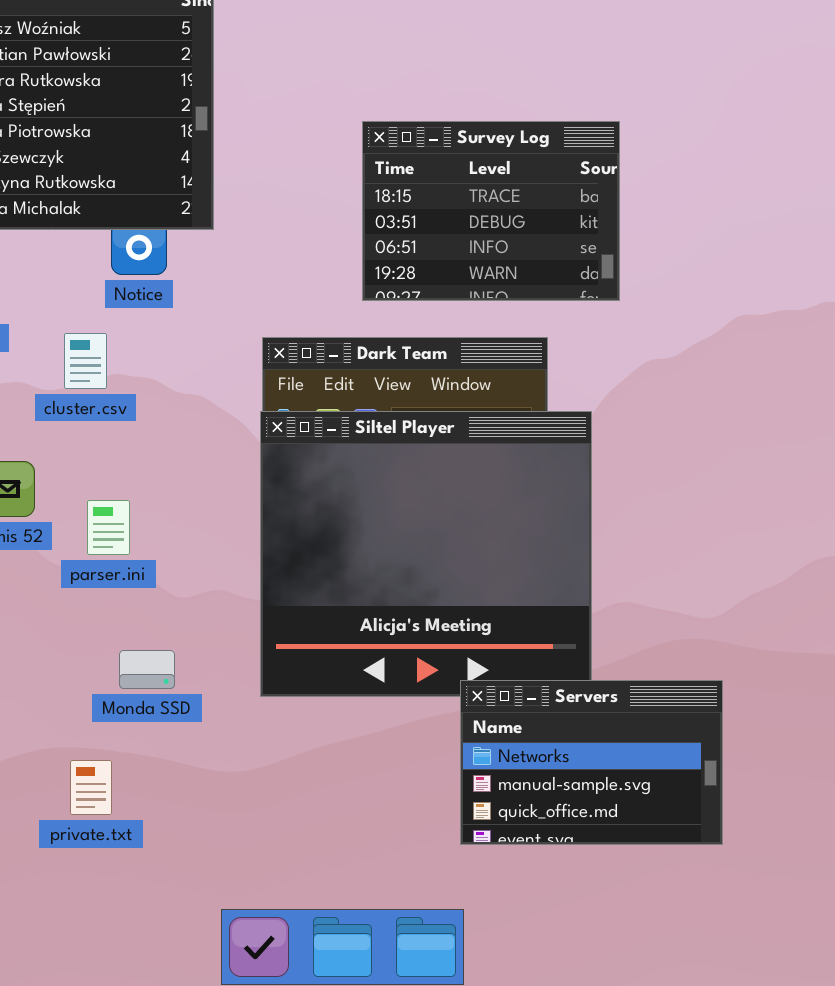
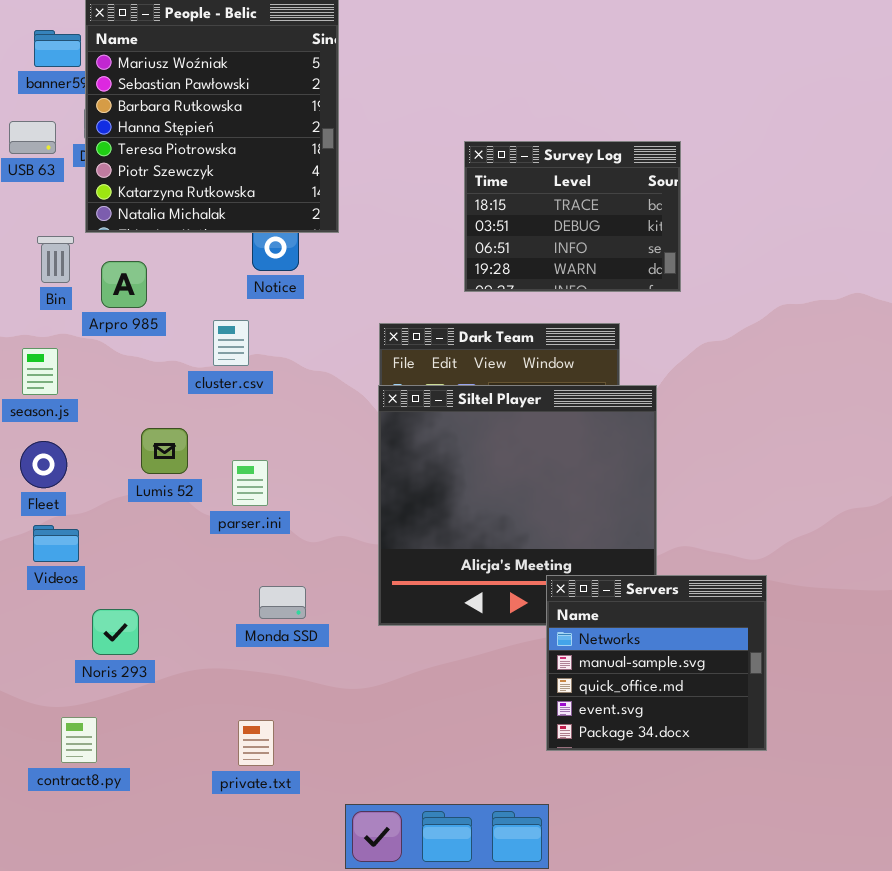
Servers: [460,680,723,845] -> [546,575,767,751], resized
private.txt: [70,760,112,815] -> [238,720,274,766], moved

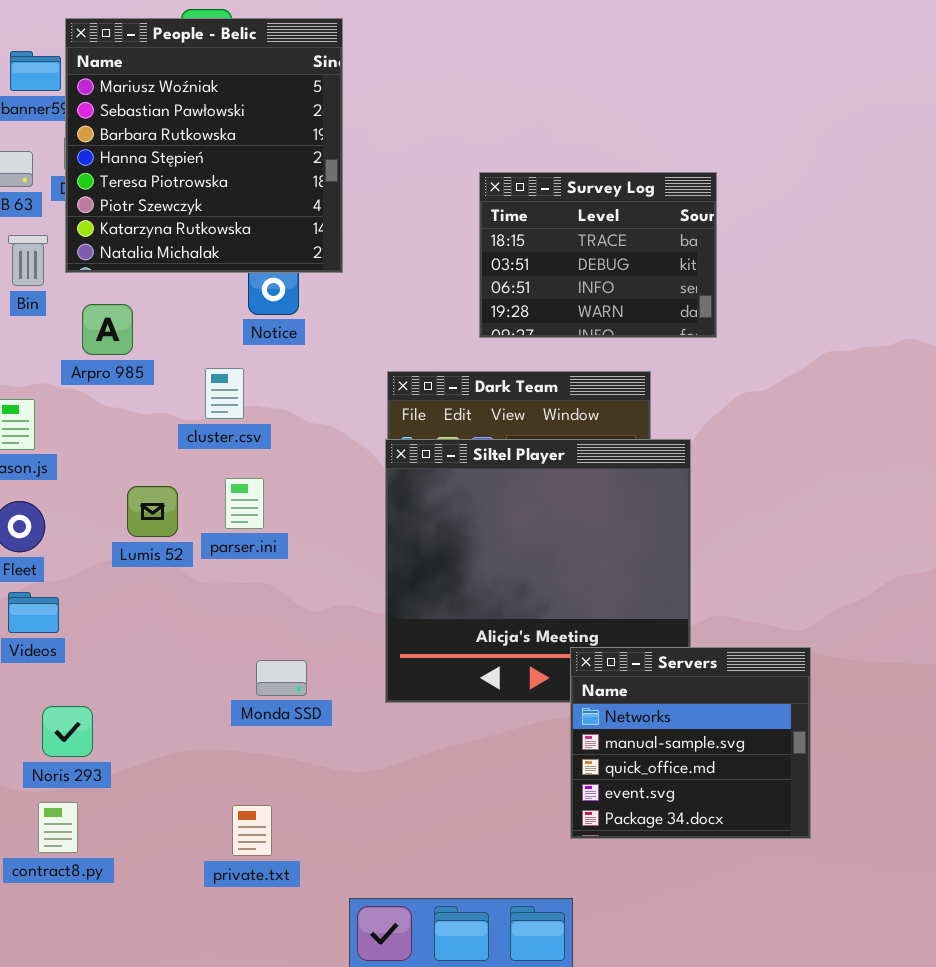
Bin: [37,236,74,283] -> [8,235,48,286], moved
parser.ini: [232,460,268,506] -> [225,478,264,529], moved
Noris 293: [92,609,139,655] -> [42,706,93,757], moved

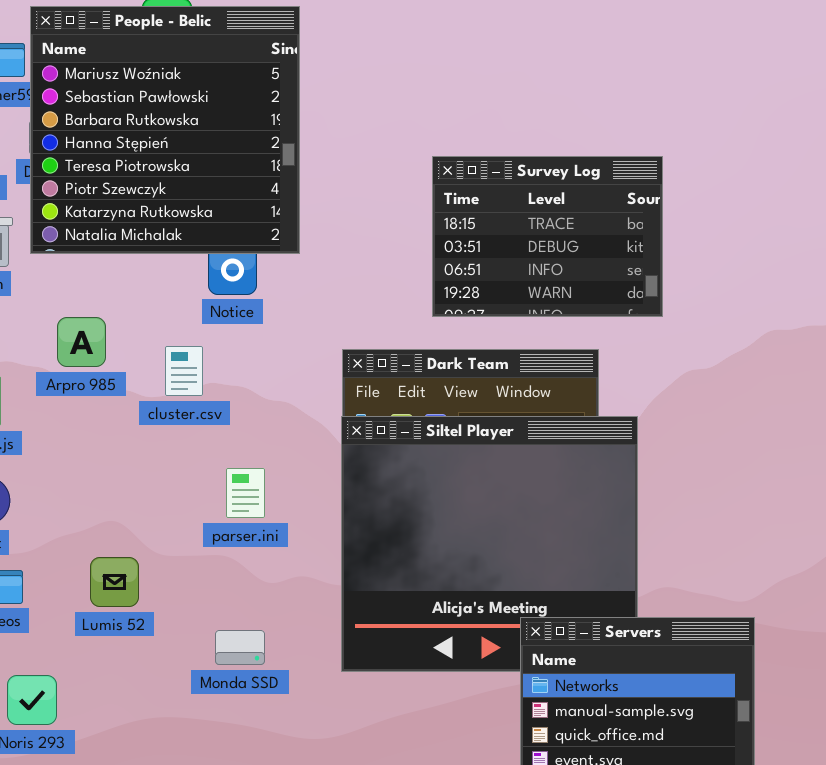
Arpro 985: [82,304,133,355] -> [57,317,106,367], moved
parser.ini: [225,478,264,529] -> [226,468,265,518], moved
Lumis 52: [127,486,178,537] -> [90,557,139,607], moved

